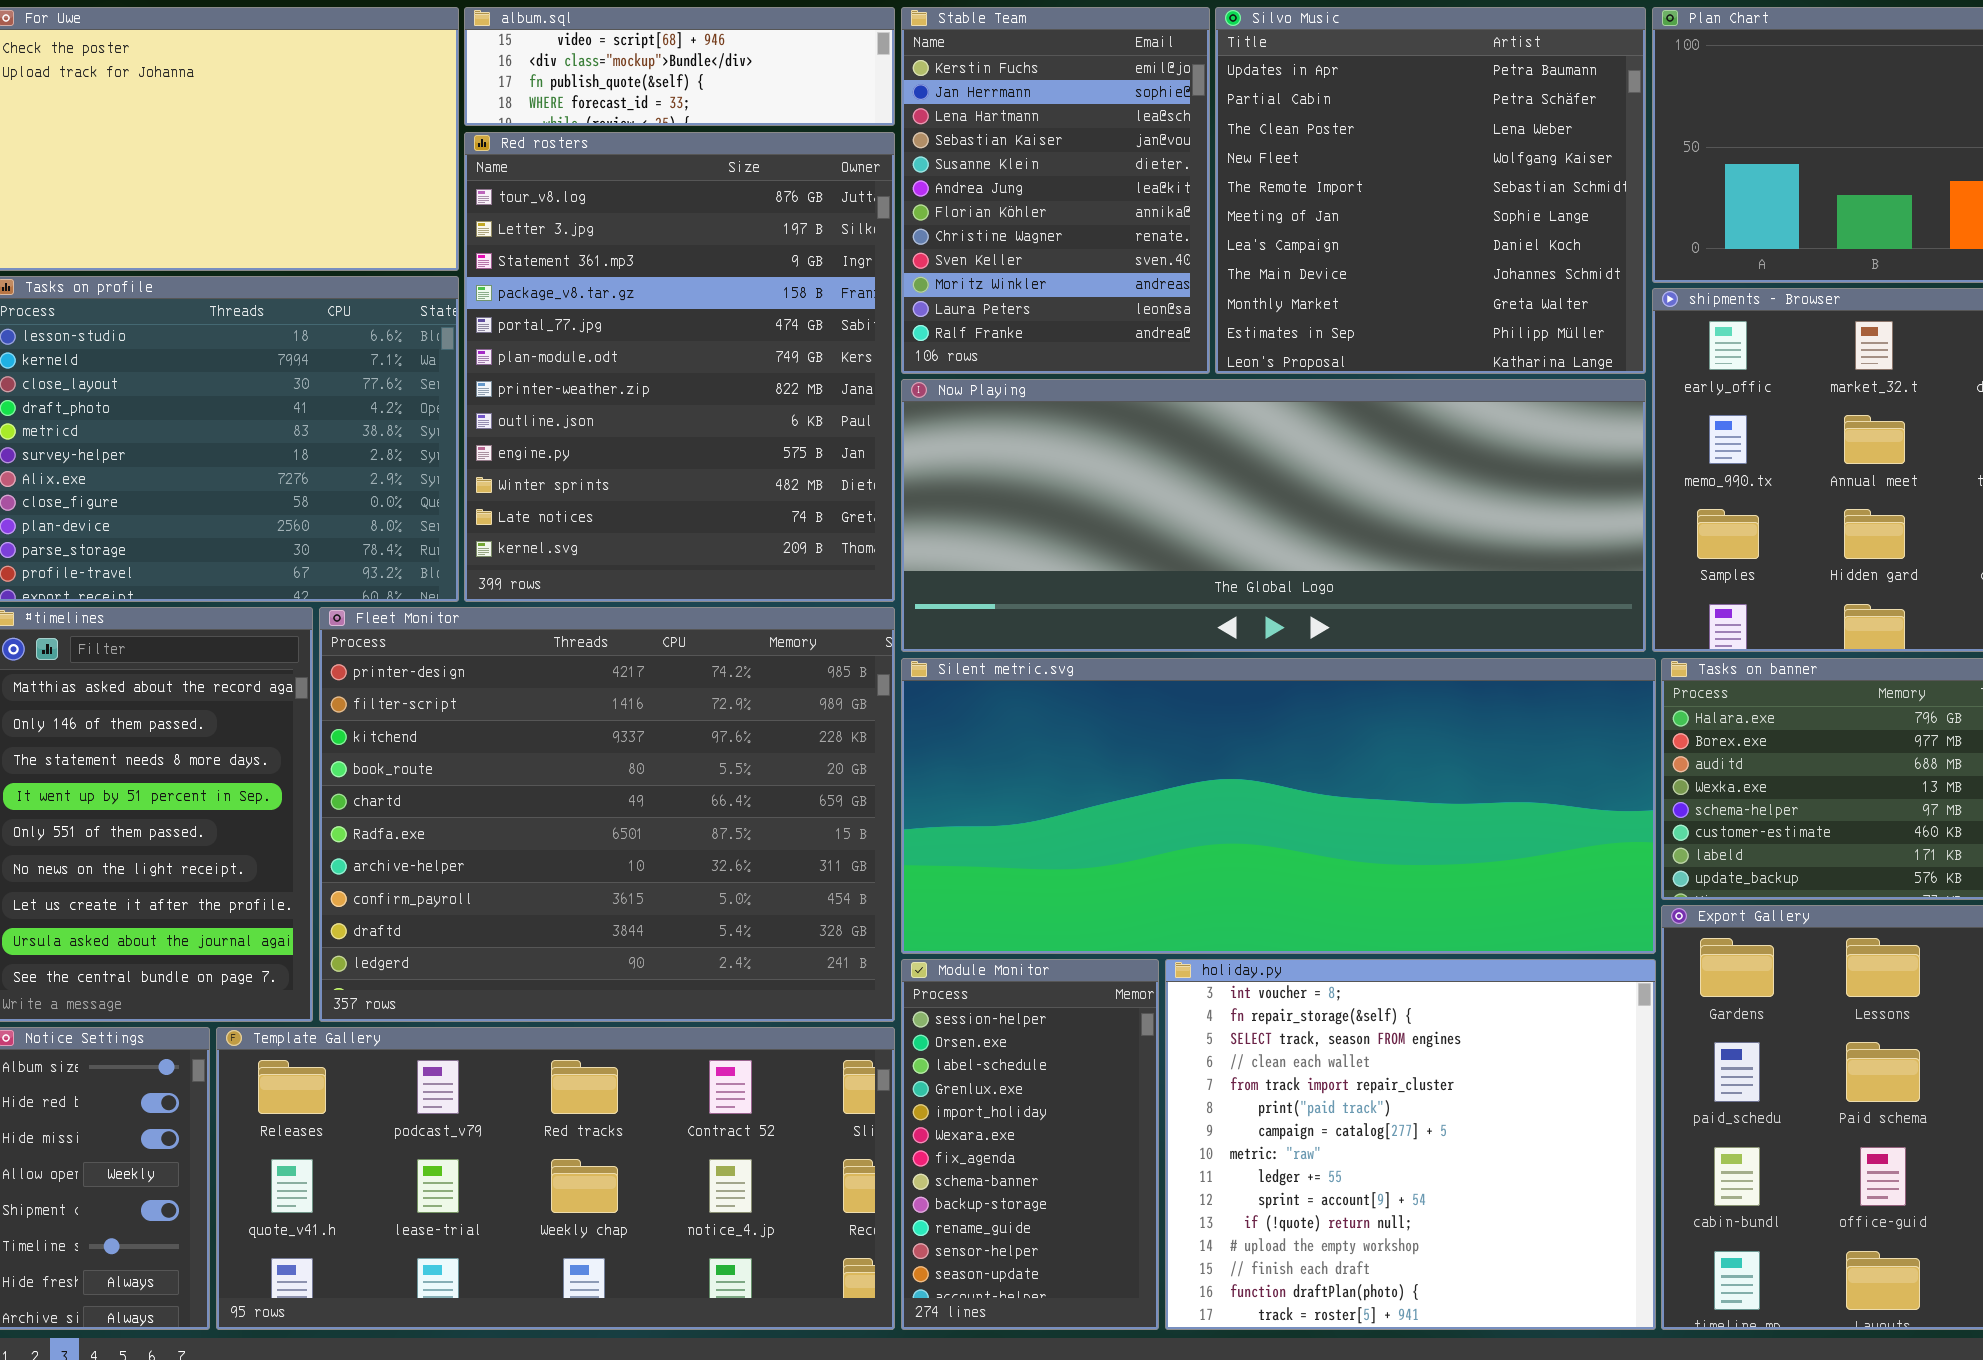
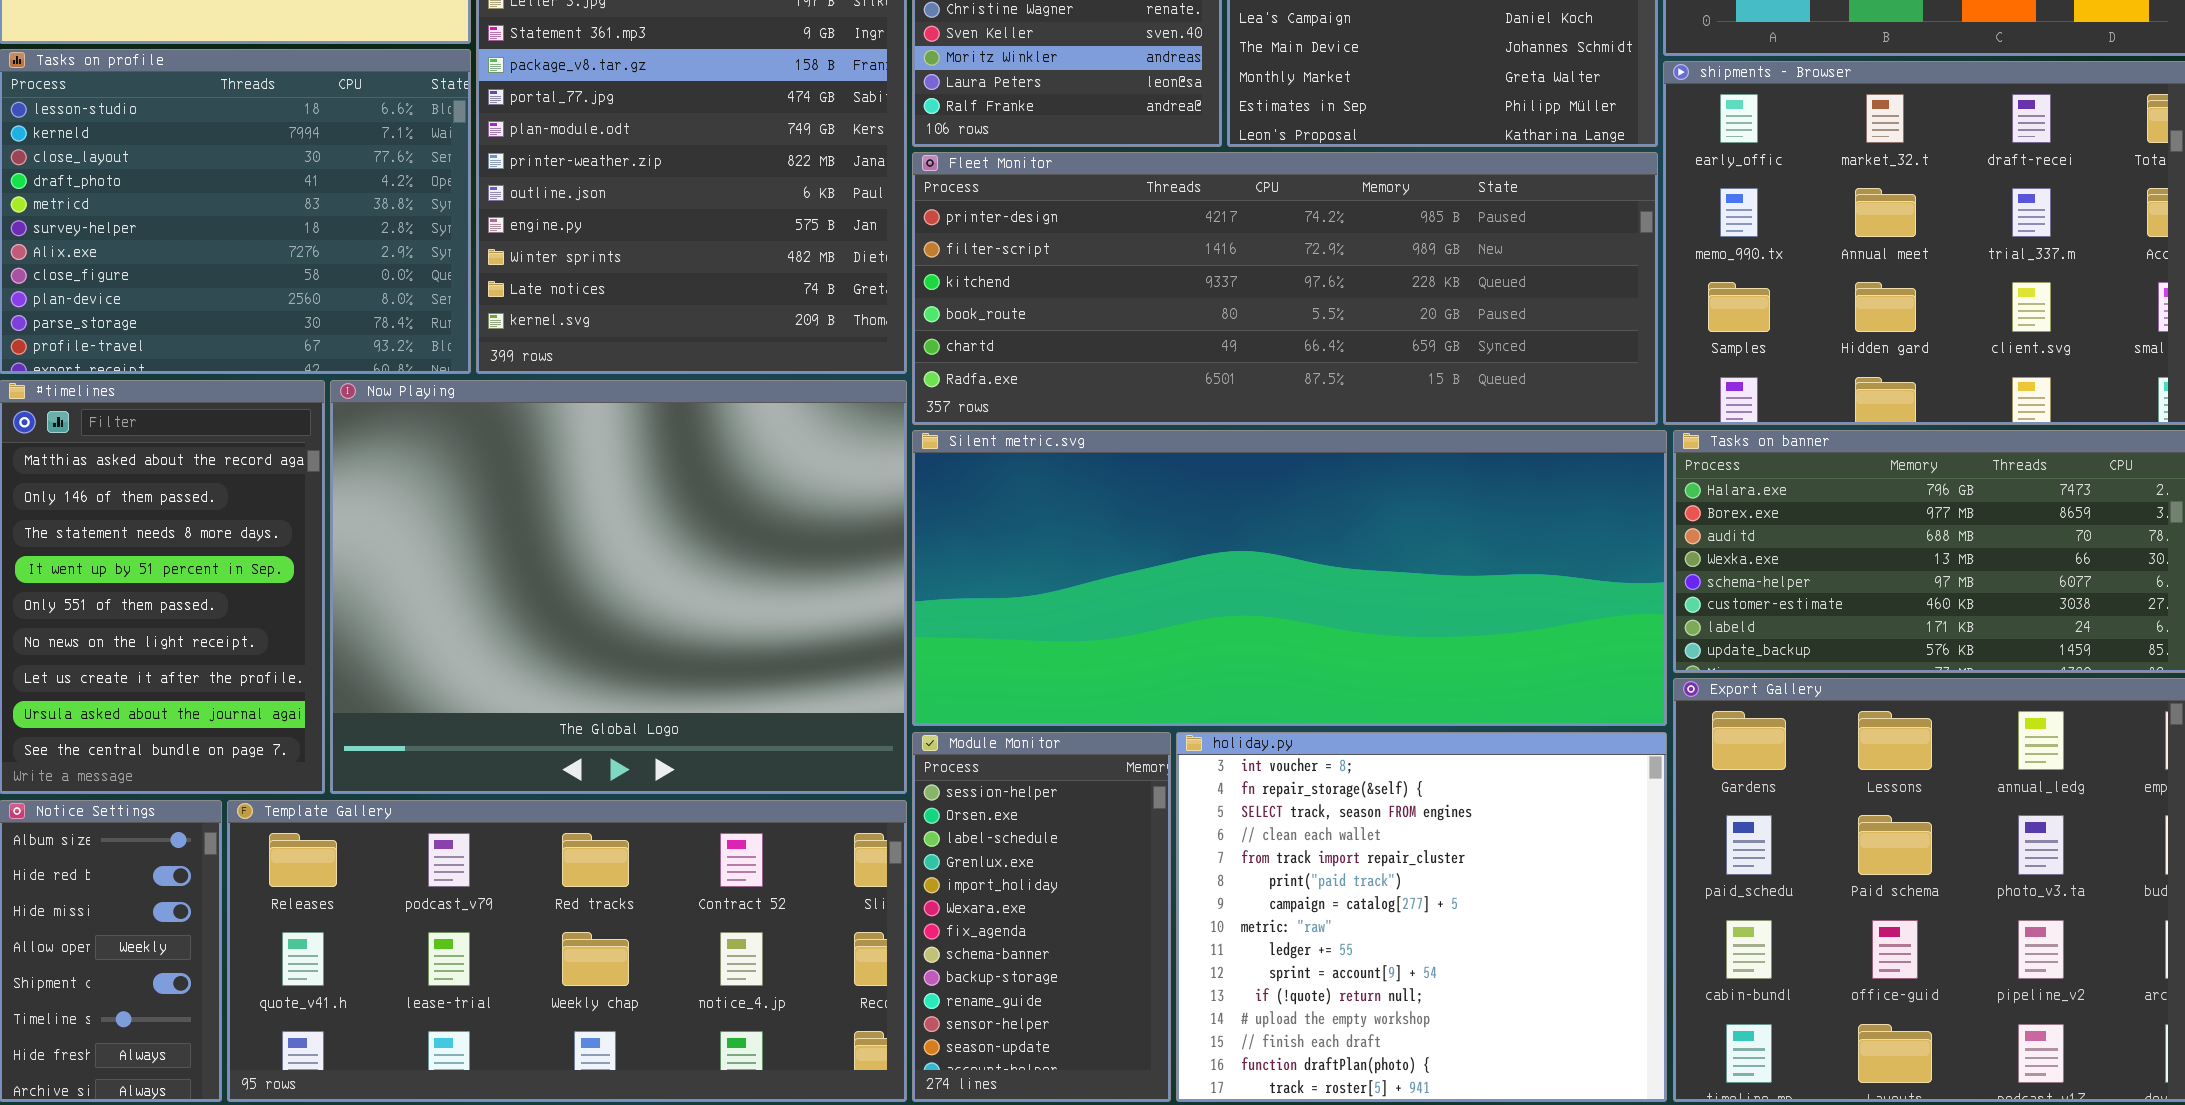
Now Playing: [901,379,1646,652] -> [330,380,907,794], moved, resized
Fleet Monitor: [319,607,895,1022] -> [912,152,1658,425], moved, resized

